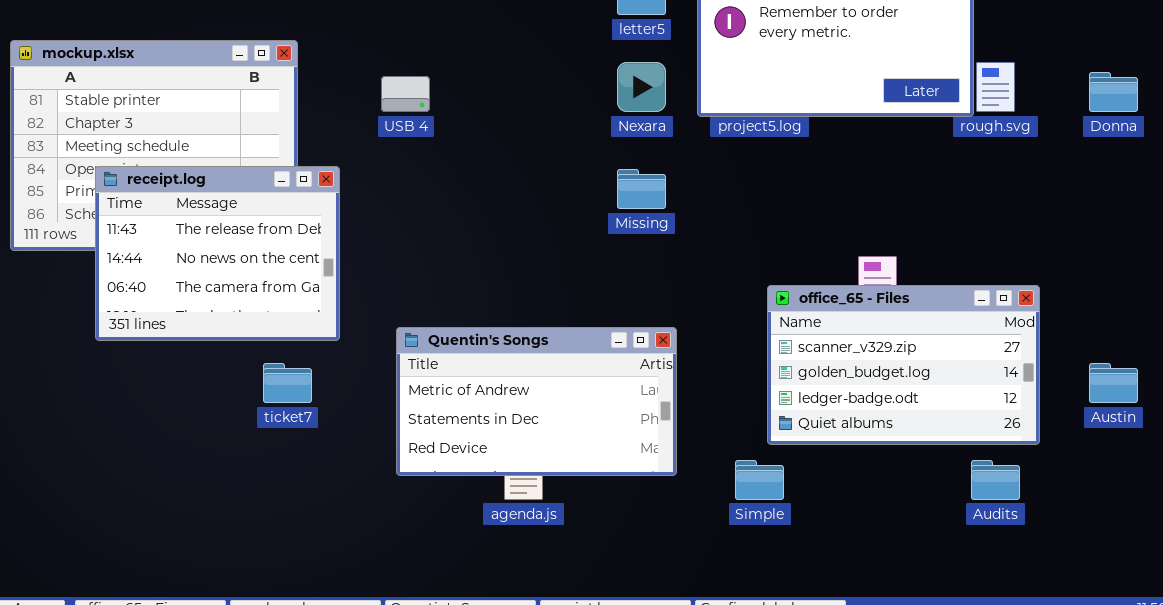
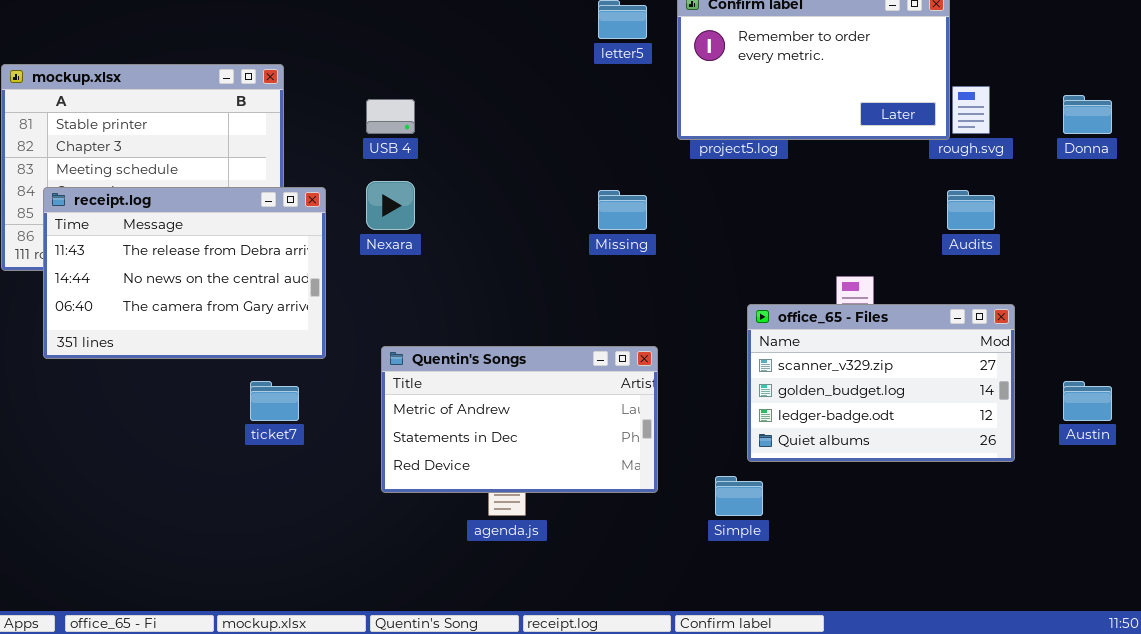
Nexara: [617,62,666,112] -> [366,181,415,230], moved
receipt.log: [95,166,340,341] -> [43,187,326,359], resized
Audits: [971,460,1020,500] -> [947,190,995,230], moved

